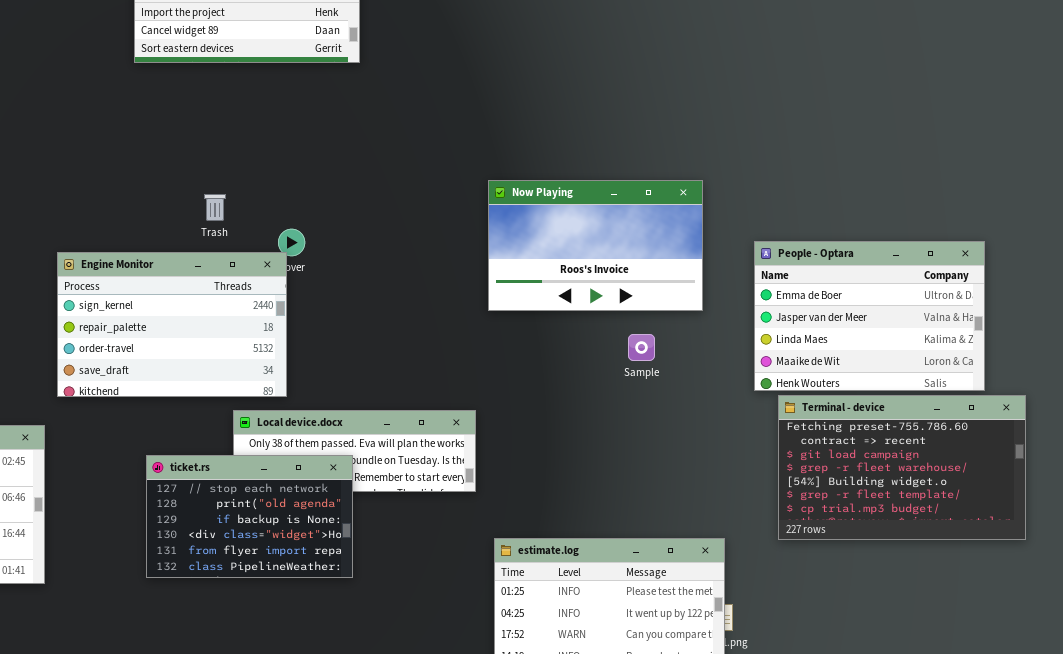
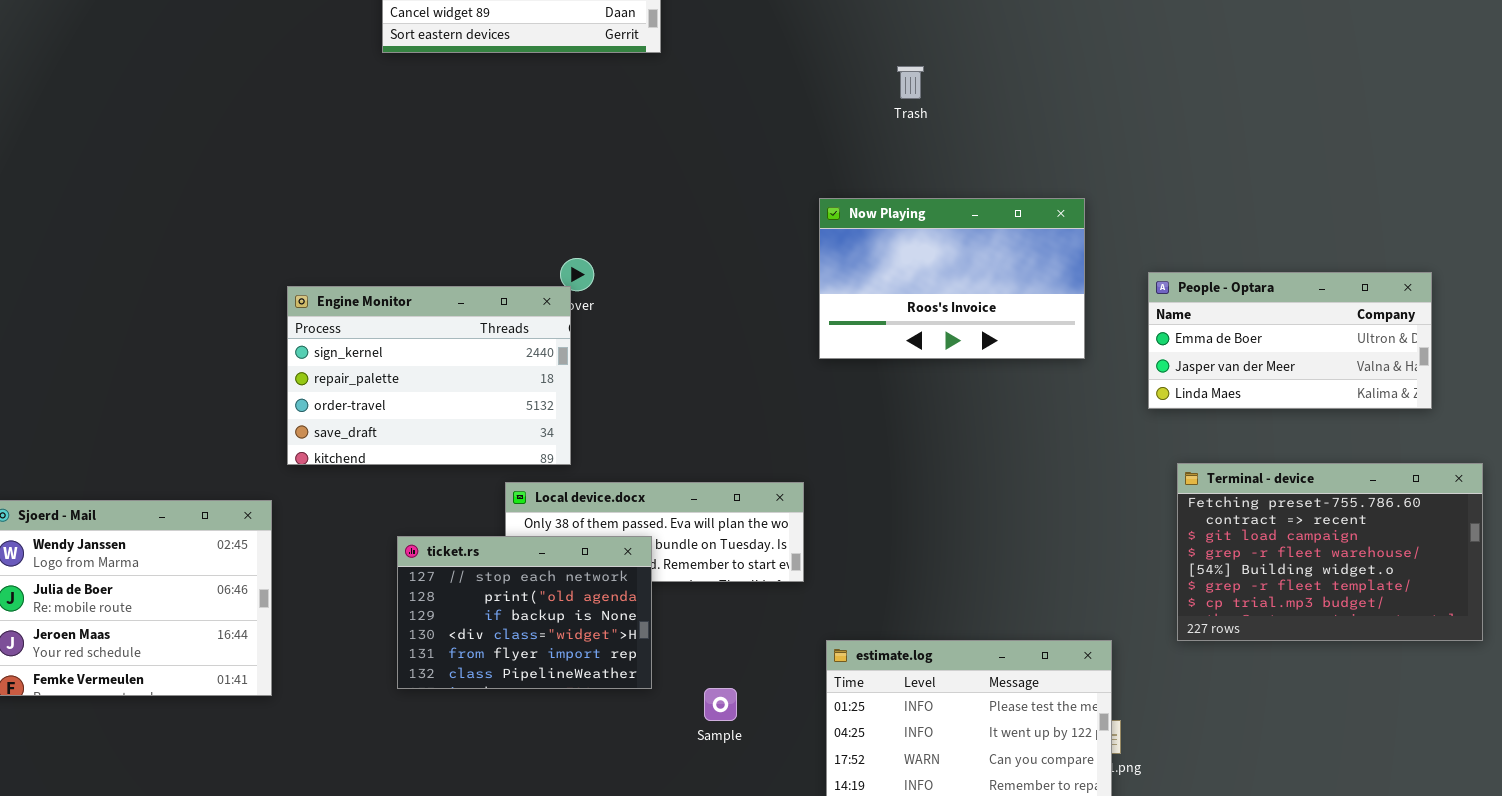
Trash: [204,194,226,221] -> [897,66,924,99], moved
People - Optara: [754,241,985,391] -> [1148,272,1432,409], resized
Sample: [628,334,655,361] -> [704,688,737,721], moved

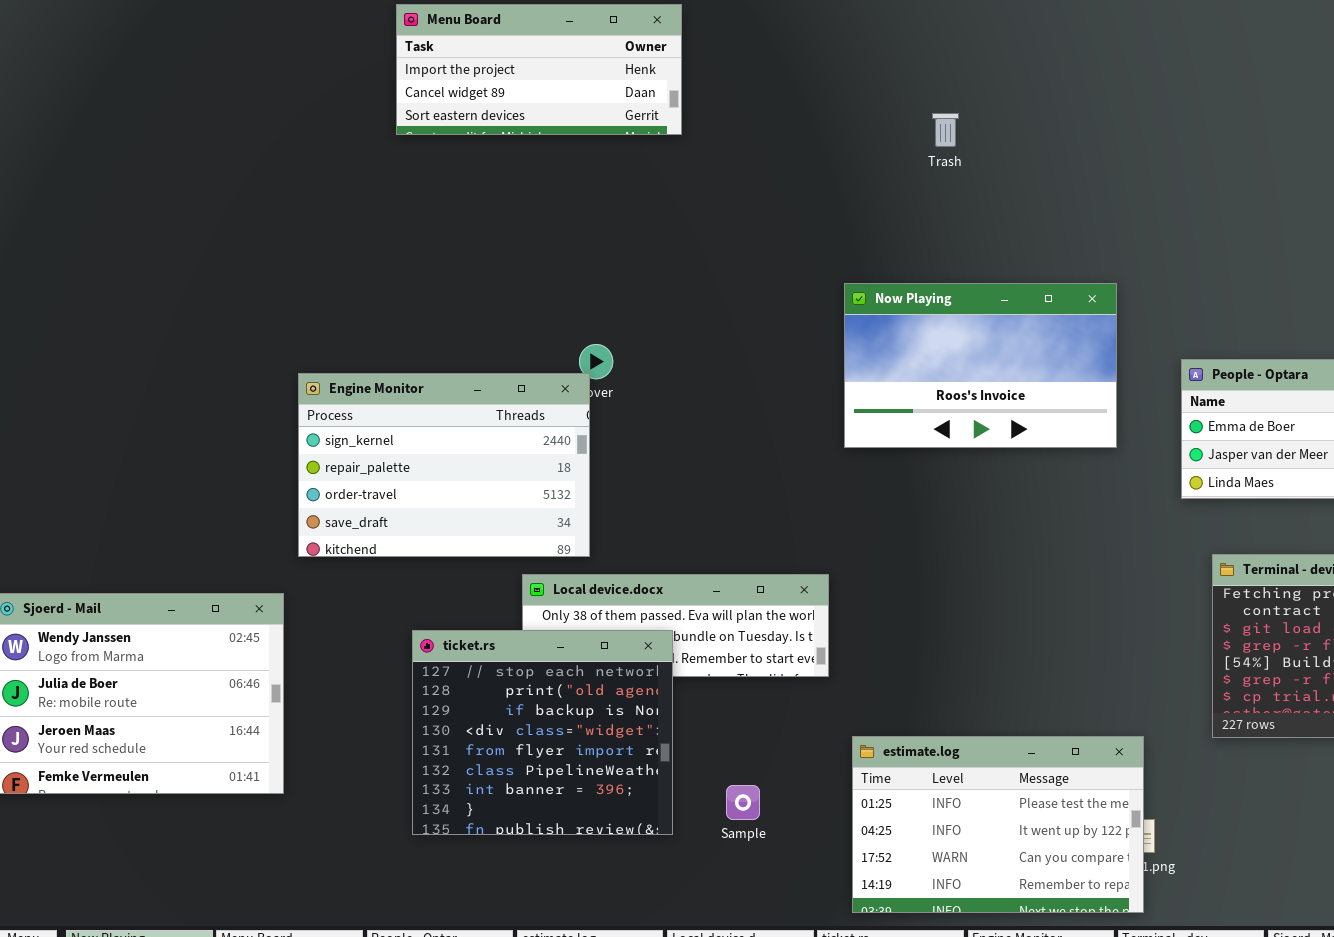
Trash: [897,66,924,99] -> [932,113,959,147], moved
ticket.rs: [397,536,652,689] -> [412,630,673,835], resized

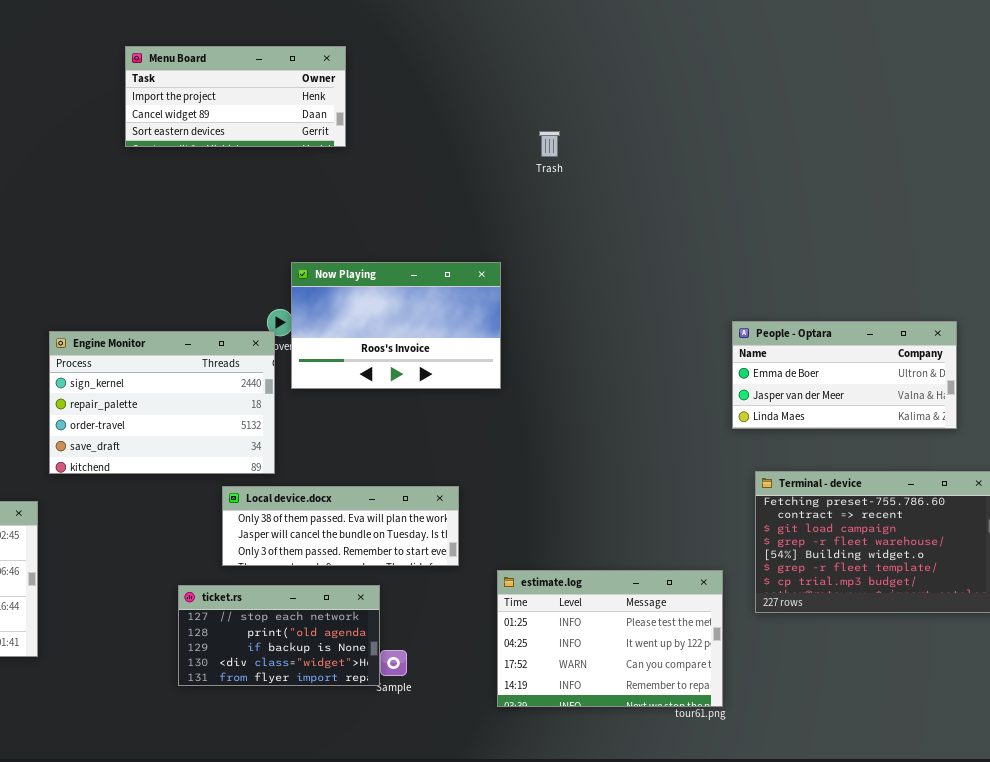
Now Playing: [844,283,1117,448] -> [291,262,501,389], moved
ticket.rs: [412,630,673,835] -> [178,585,380,686], moved, resized
estimate.log: [852,736,1144,913] -> [497,570,723,707], moved

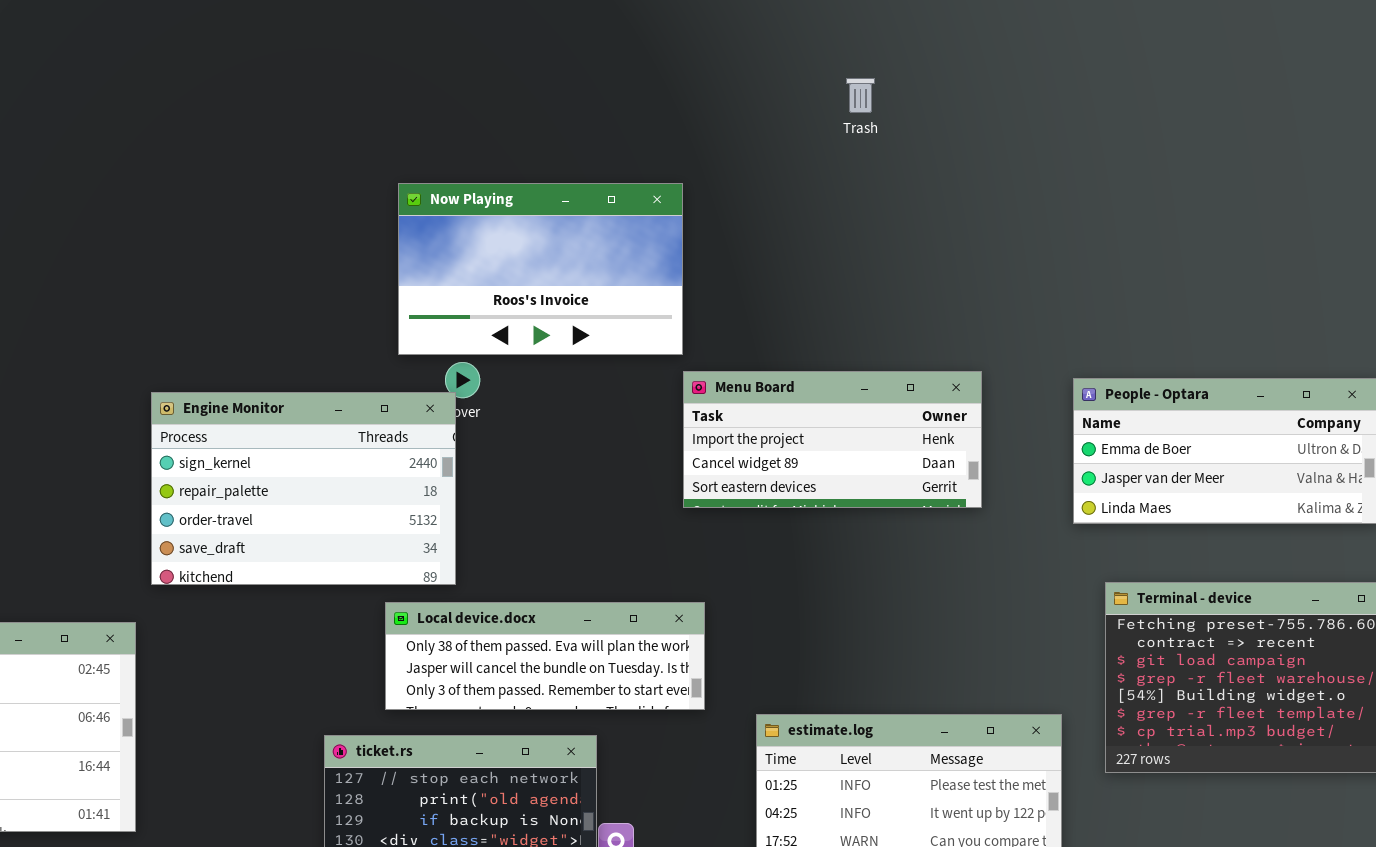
Menu Board: [125,46,346,147] -> [683,371,982,508], moved
Trash: [539,131,560,157] -> [846,78,875,113], moved
Now Playing: [291,262,501,389] -> [398,183,683,355], moved

